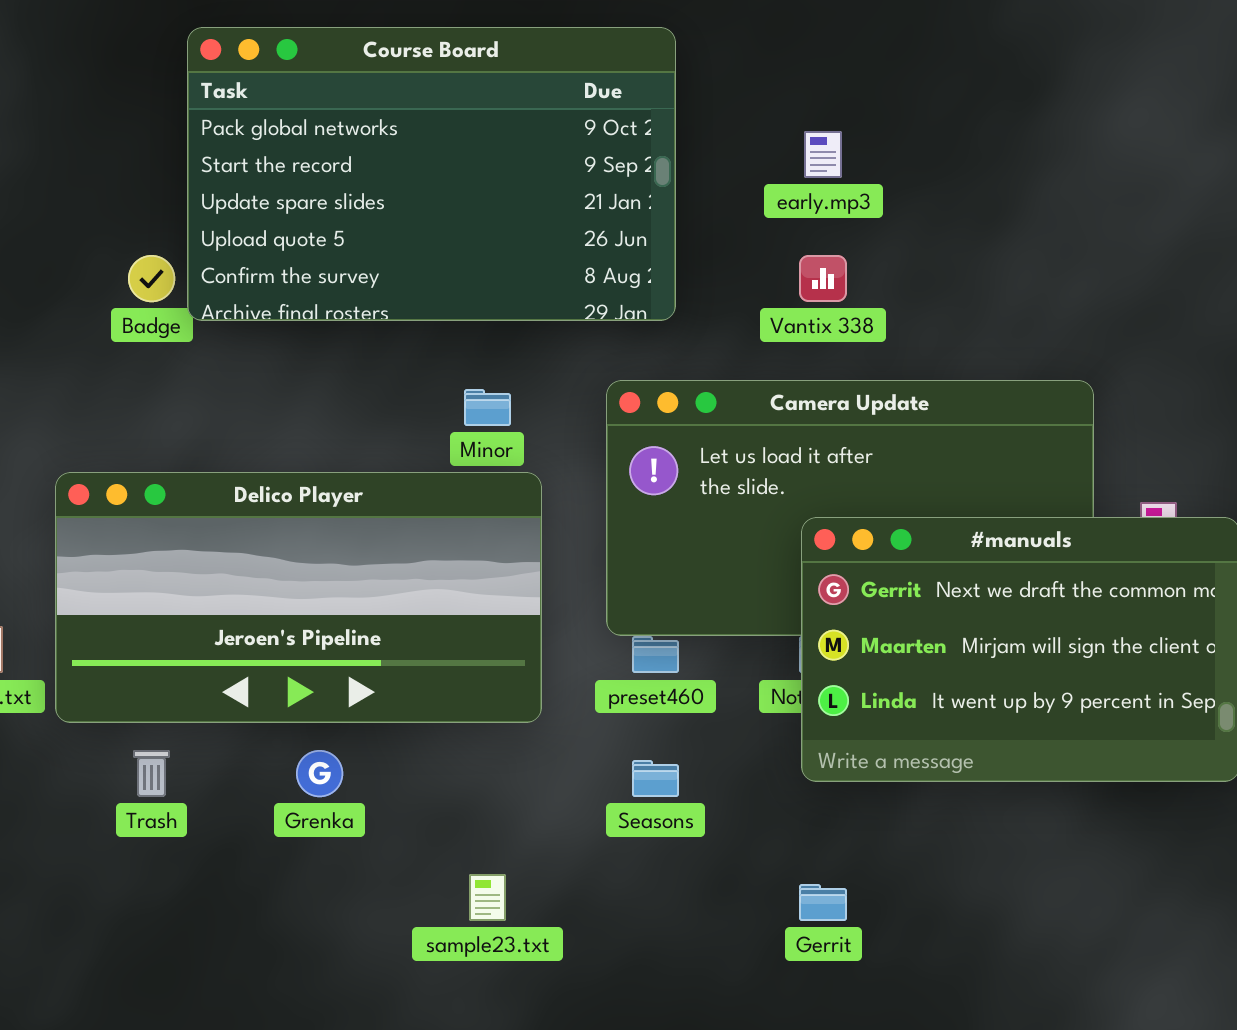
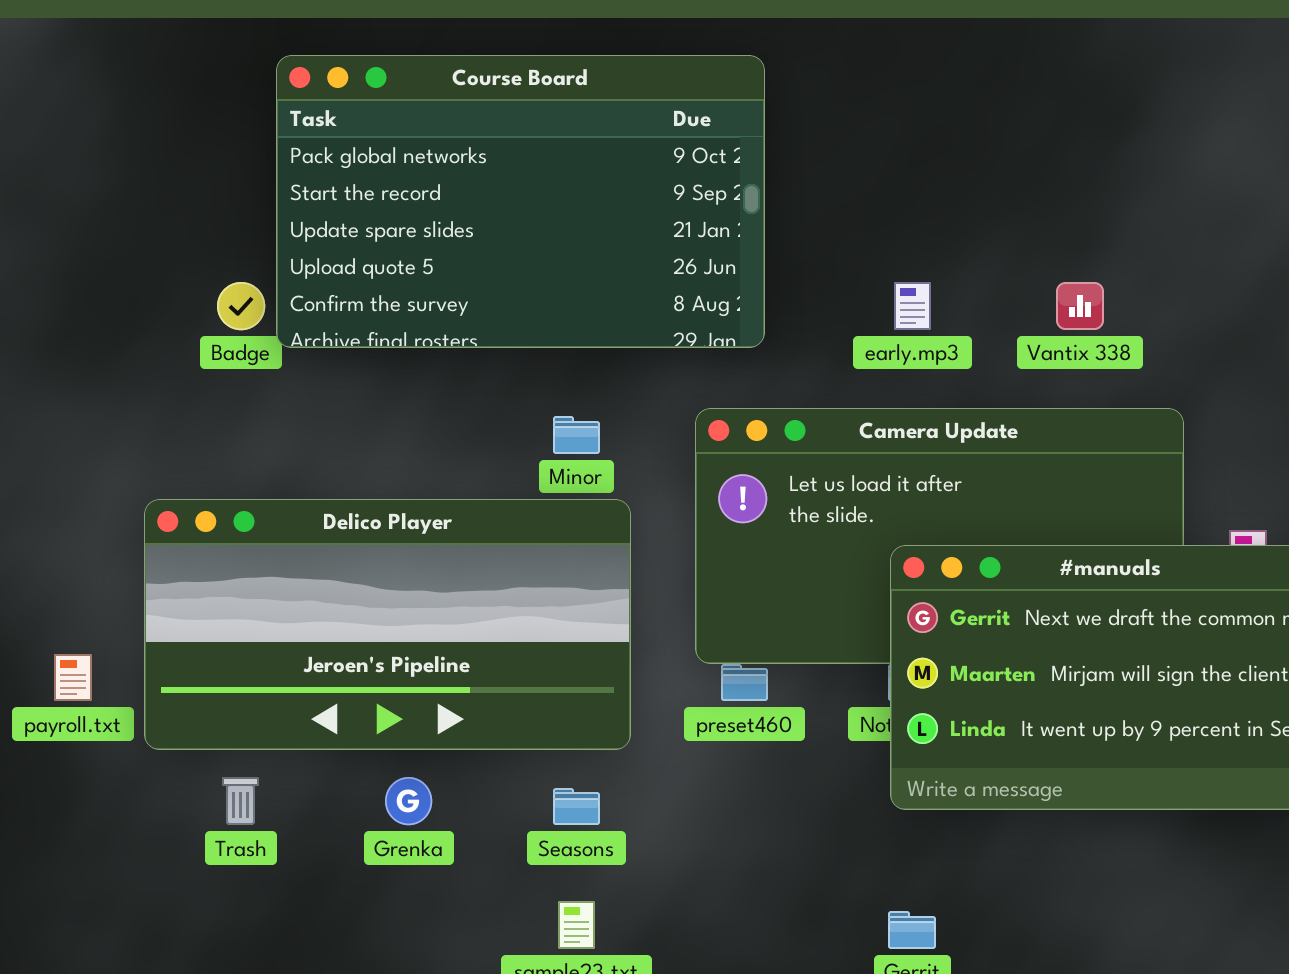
early.mp3: [804,131,842,178] -> [894,282,931,330], moved
Vantix 338: [799,255,847,302] -> [1056,282,1104,330], moved
Seasons: [632,760,679,797] -> [553,788,600,825], moved

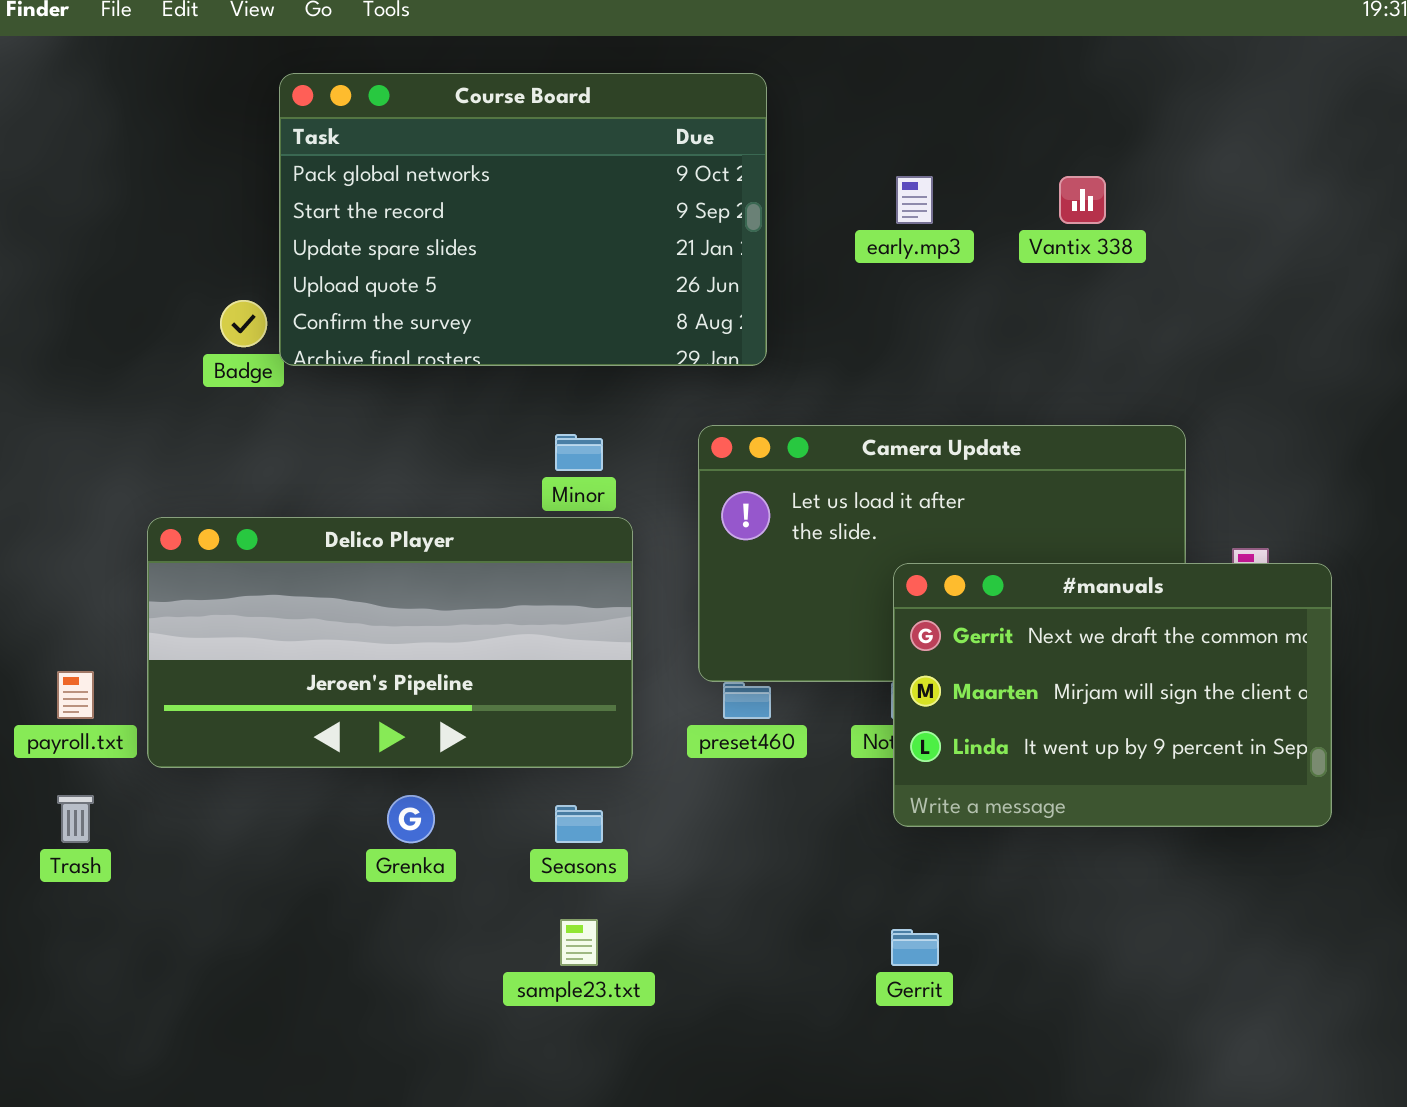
early.mp3: [894,282,931,330] -> [896,176,933,224], moved
Vantix 338: [1056,282,1104,330] -> [1059,176,1106,224], moved
Trash: [222,777,259,825] -> [57,795,94,843], moved

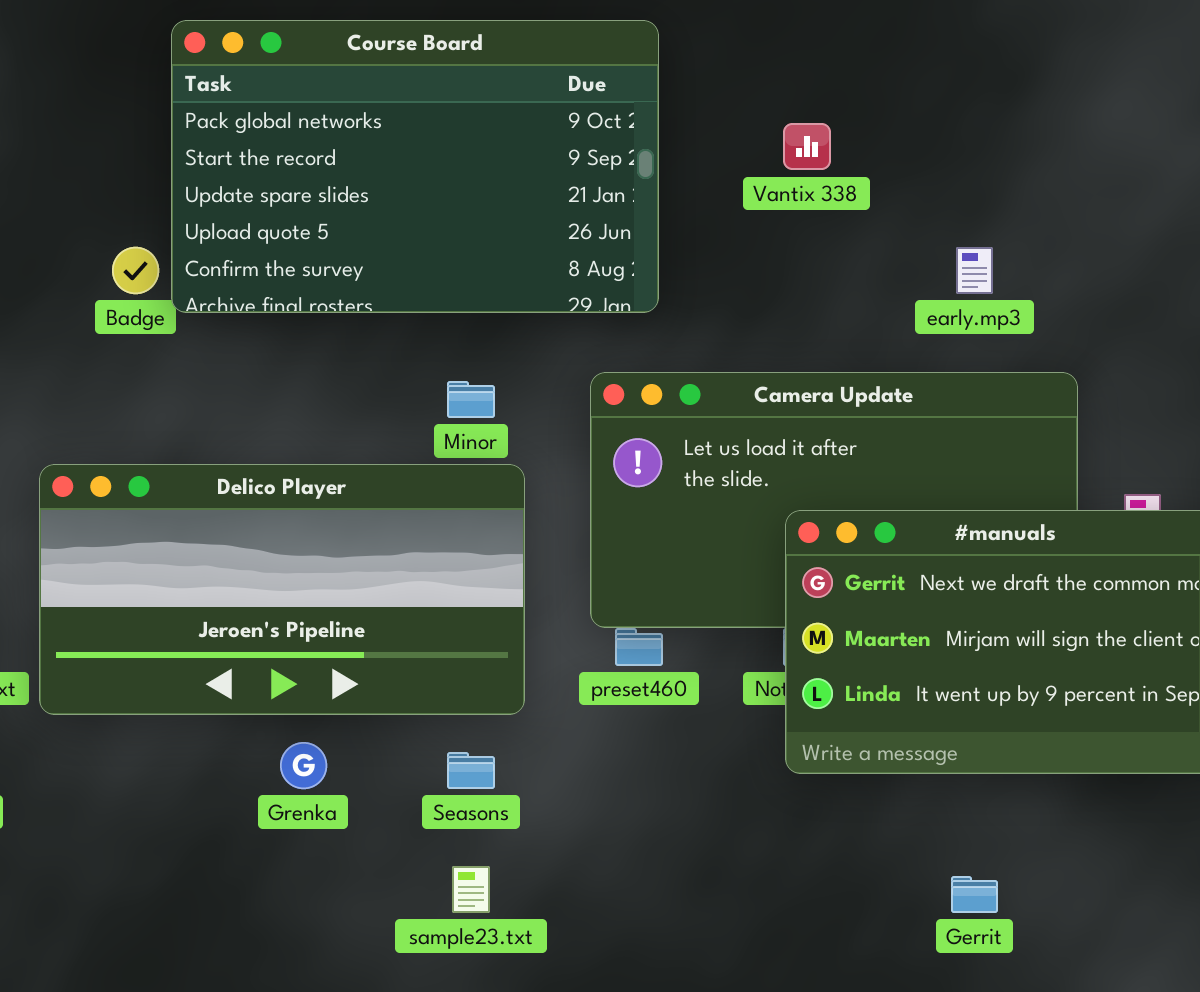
early.mp3: [896,176,933,224] -> [956,247,993,294], moved
Vantix 338: [1059,176,1106,224] -> [783,123,831,170], moved
Gerrit: [891,929,939,966] -> [951,876,998,913], moved

